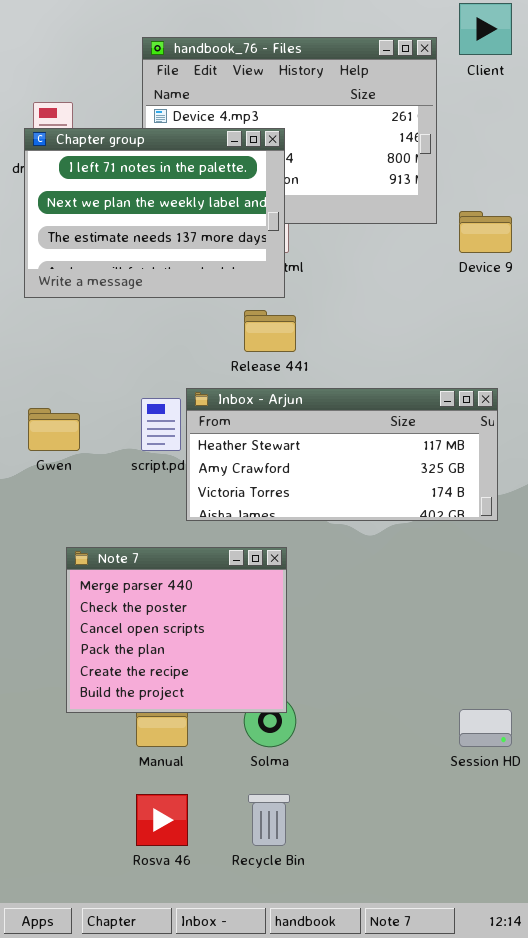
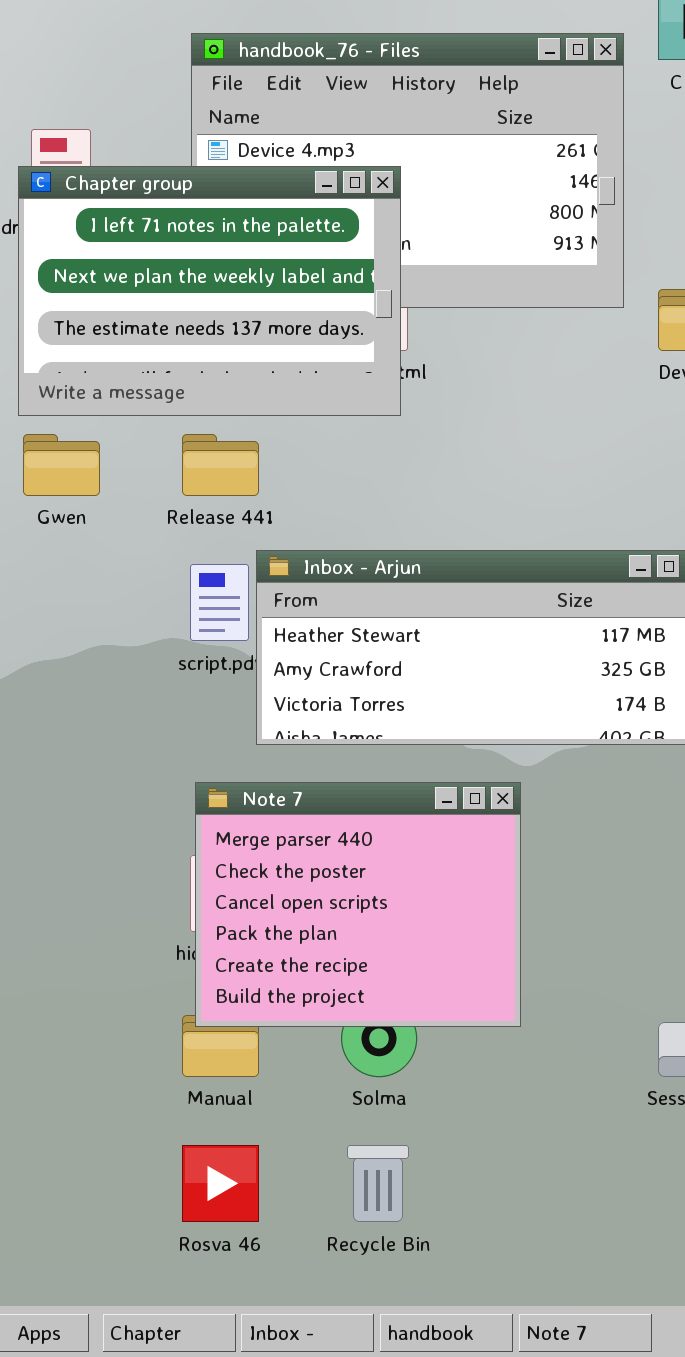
Release 441: [244,310,296,352] -> [182,434,259,496], moved
Gwen: [28,408,80,451] -> [23,434,100,496], moved
Note 7: [66,547,287,713] -> [195,782,521,1027], moved

